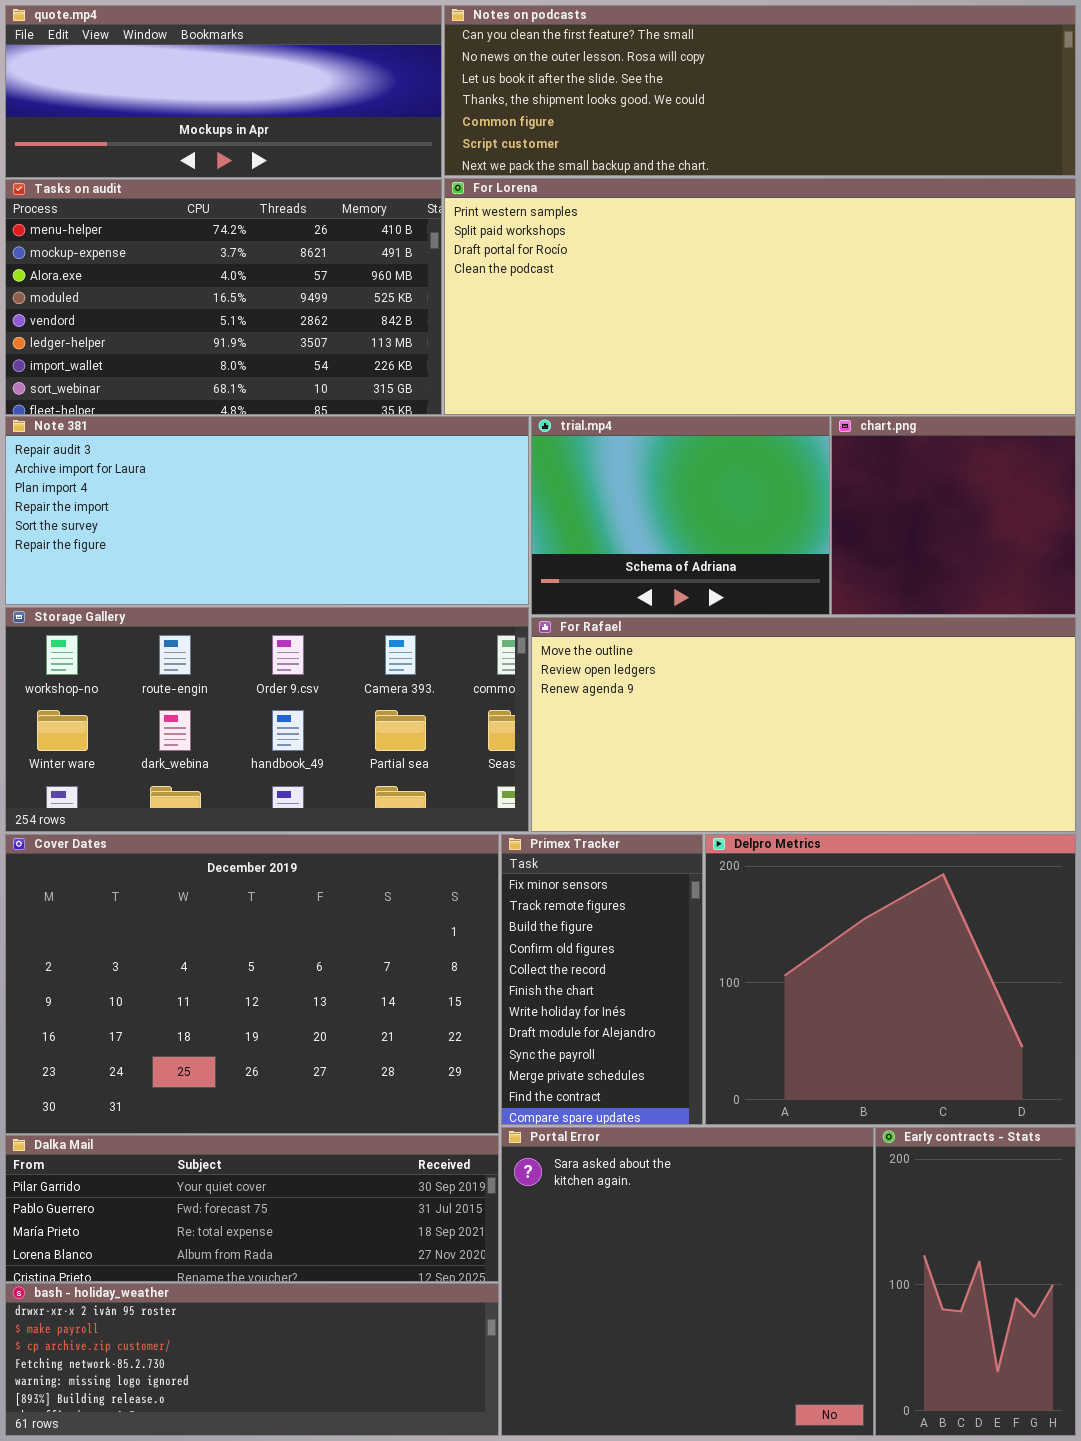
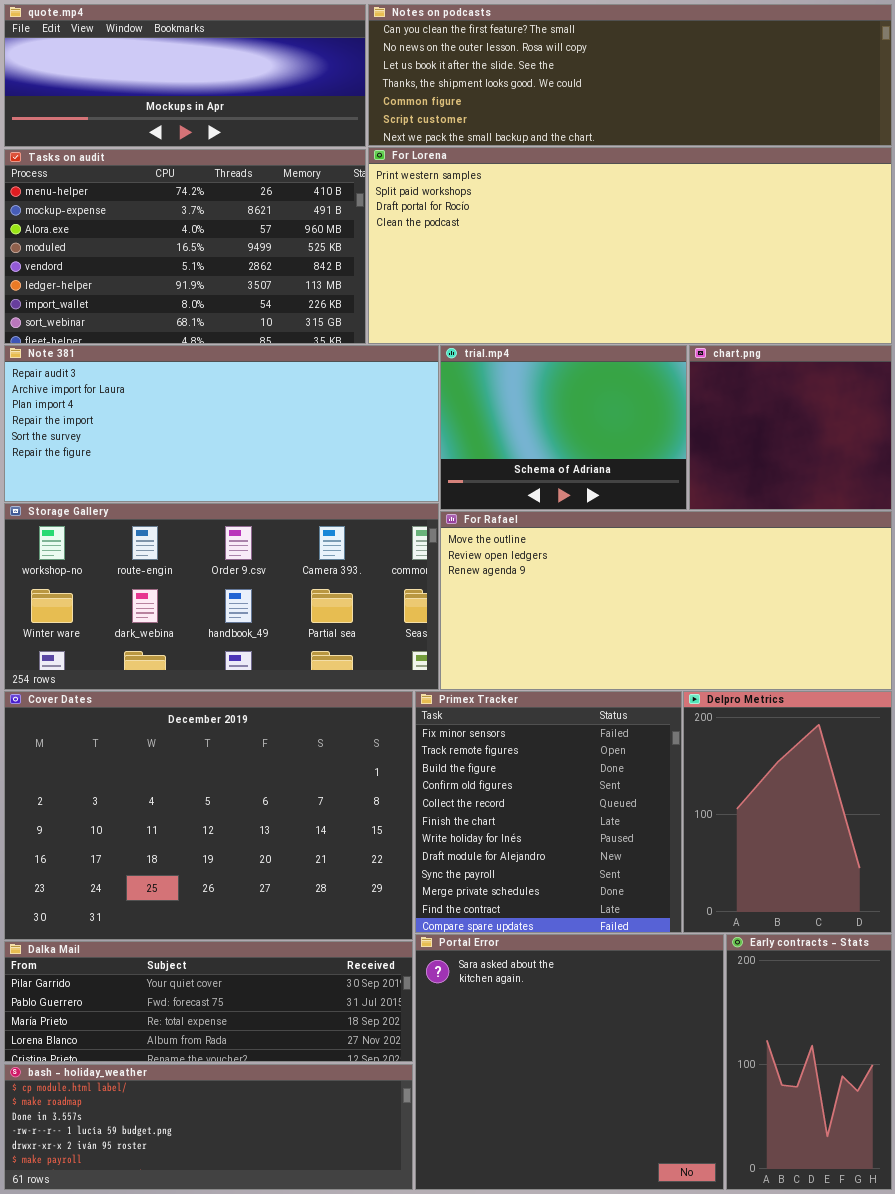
Primex Tracker: [501,834,703,1125] -> [415,691,682,933], resized
Delpro Metrics: [705,834,1076,1125] -> [683,691,892,933], resized
bash - holiday_weather: [5,1283,499,1436] -> [4,1064,413,1190], scrolled up 4 rows

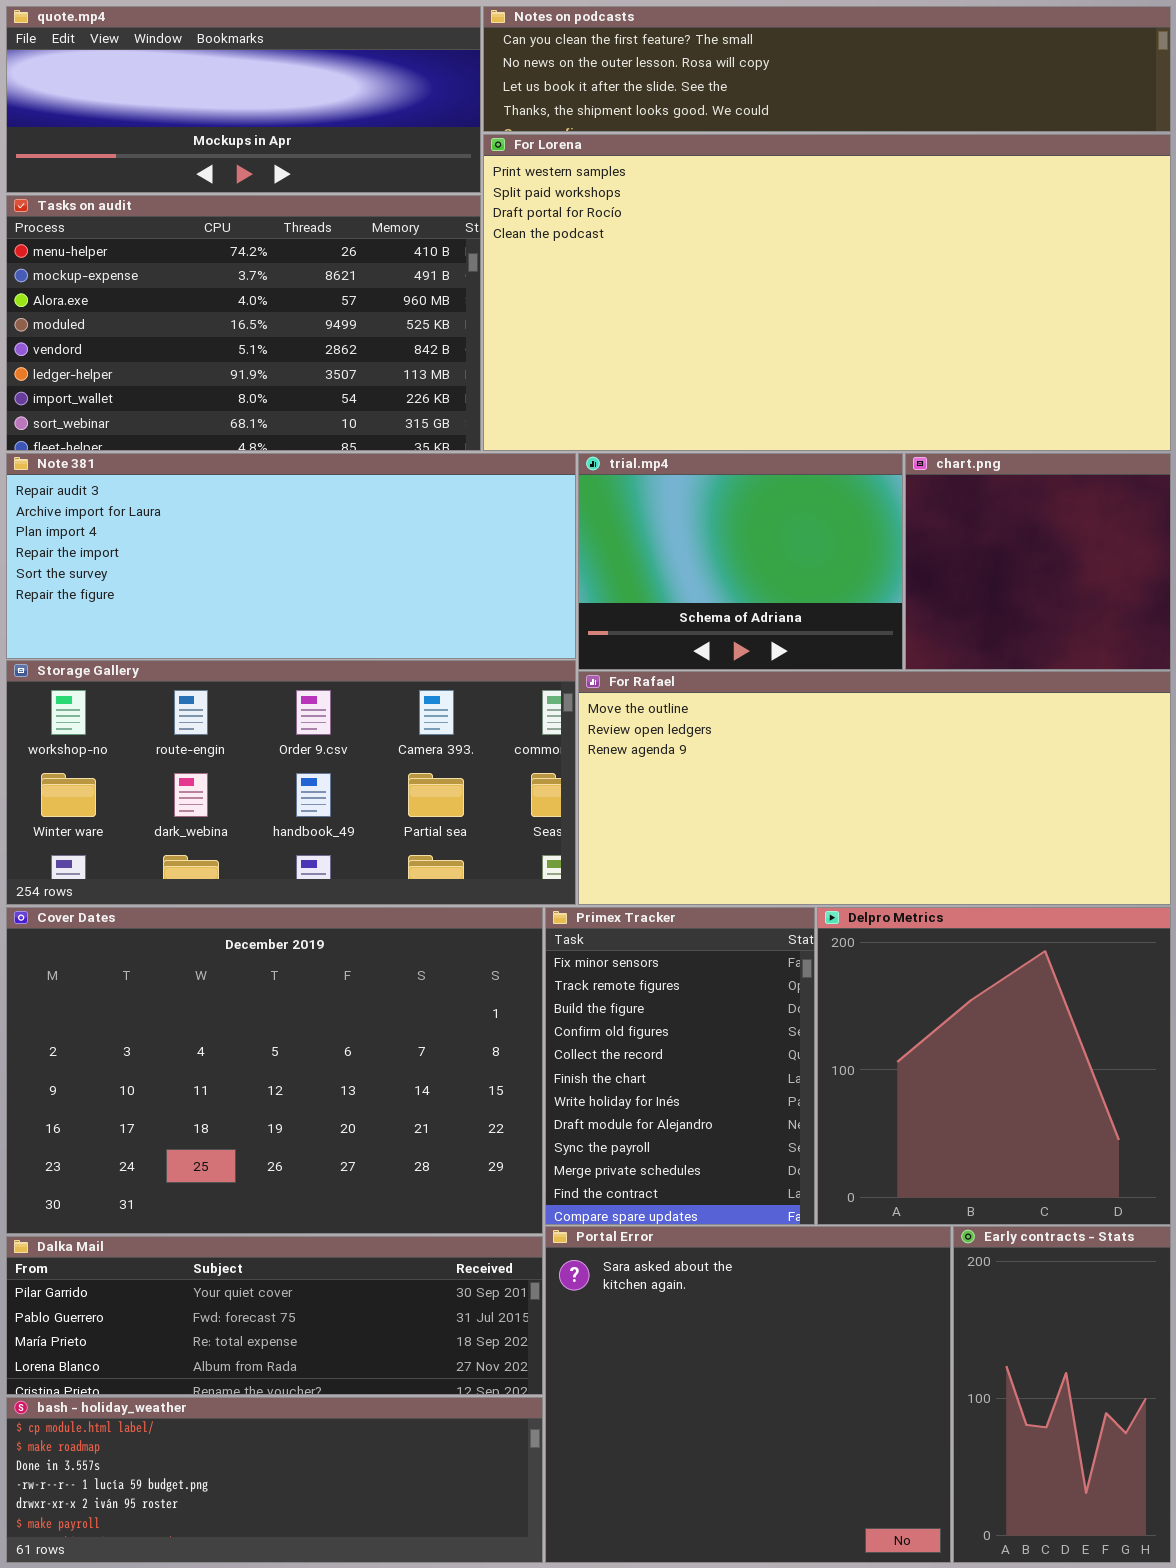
Notes on podcasts: [368,4,892,146] -> [483,6,1171,132], resized
For Lorena: [368,147,892,344] -> [483,134,1171,451], resized
Primex Tracker: [415,691,682,933] -> [545,907,815,1225], resized
Delpro Metrics: [683,691,892,933] -> [817,907,1171,1225], resized

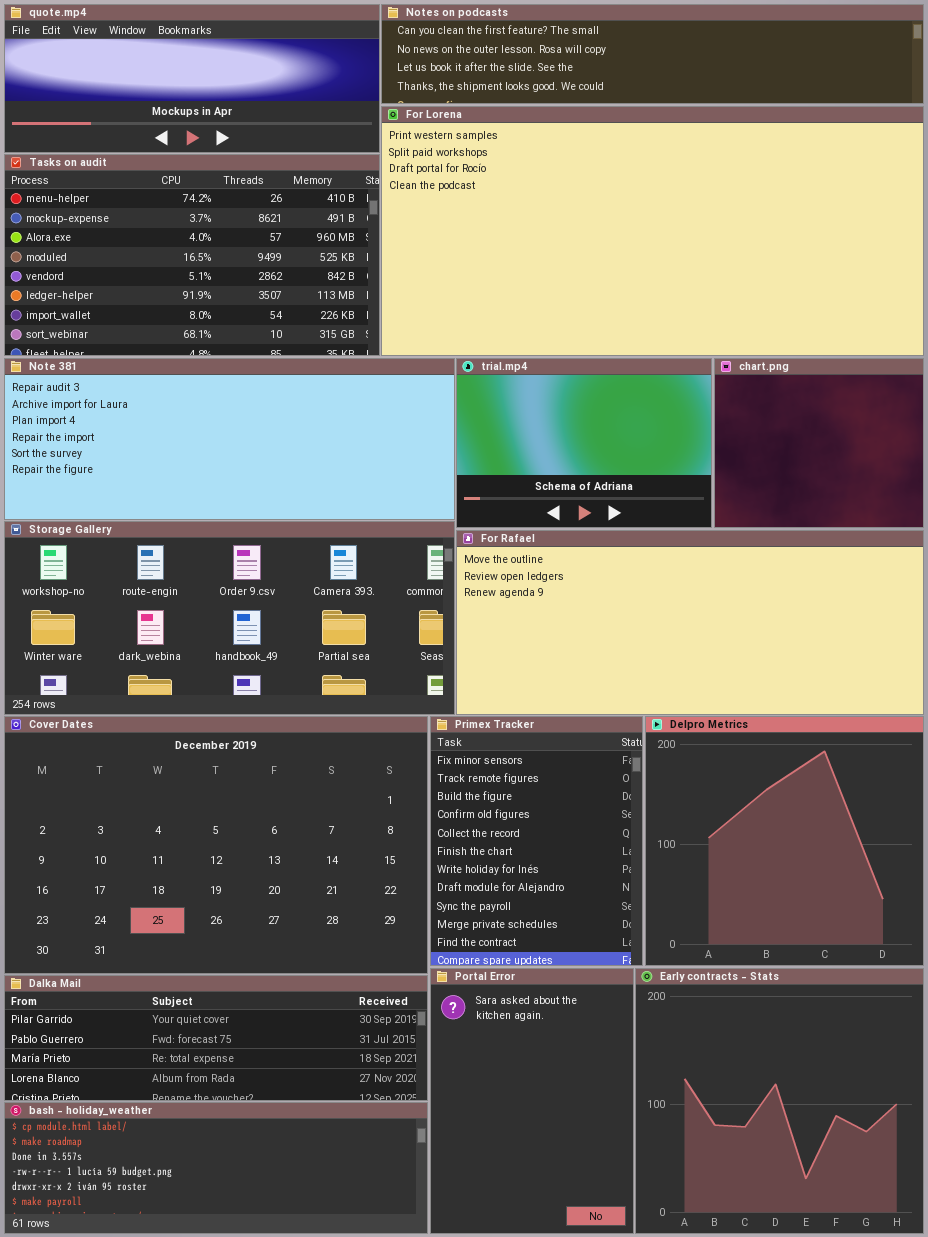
Portal Error: [545,1226,951,1563] -> [430,968,634,1234], resized
Early contracts - Stats: [953,1226,1171,1563] -> [635,968,924,1234], resized

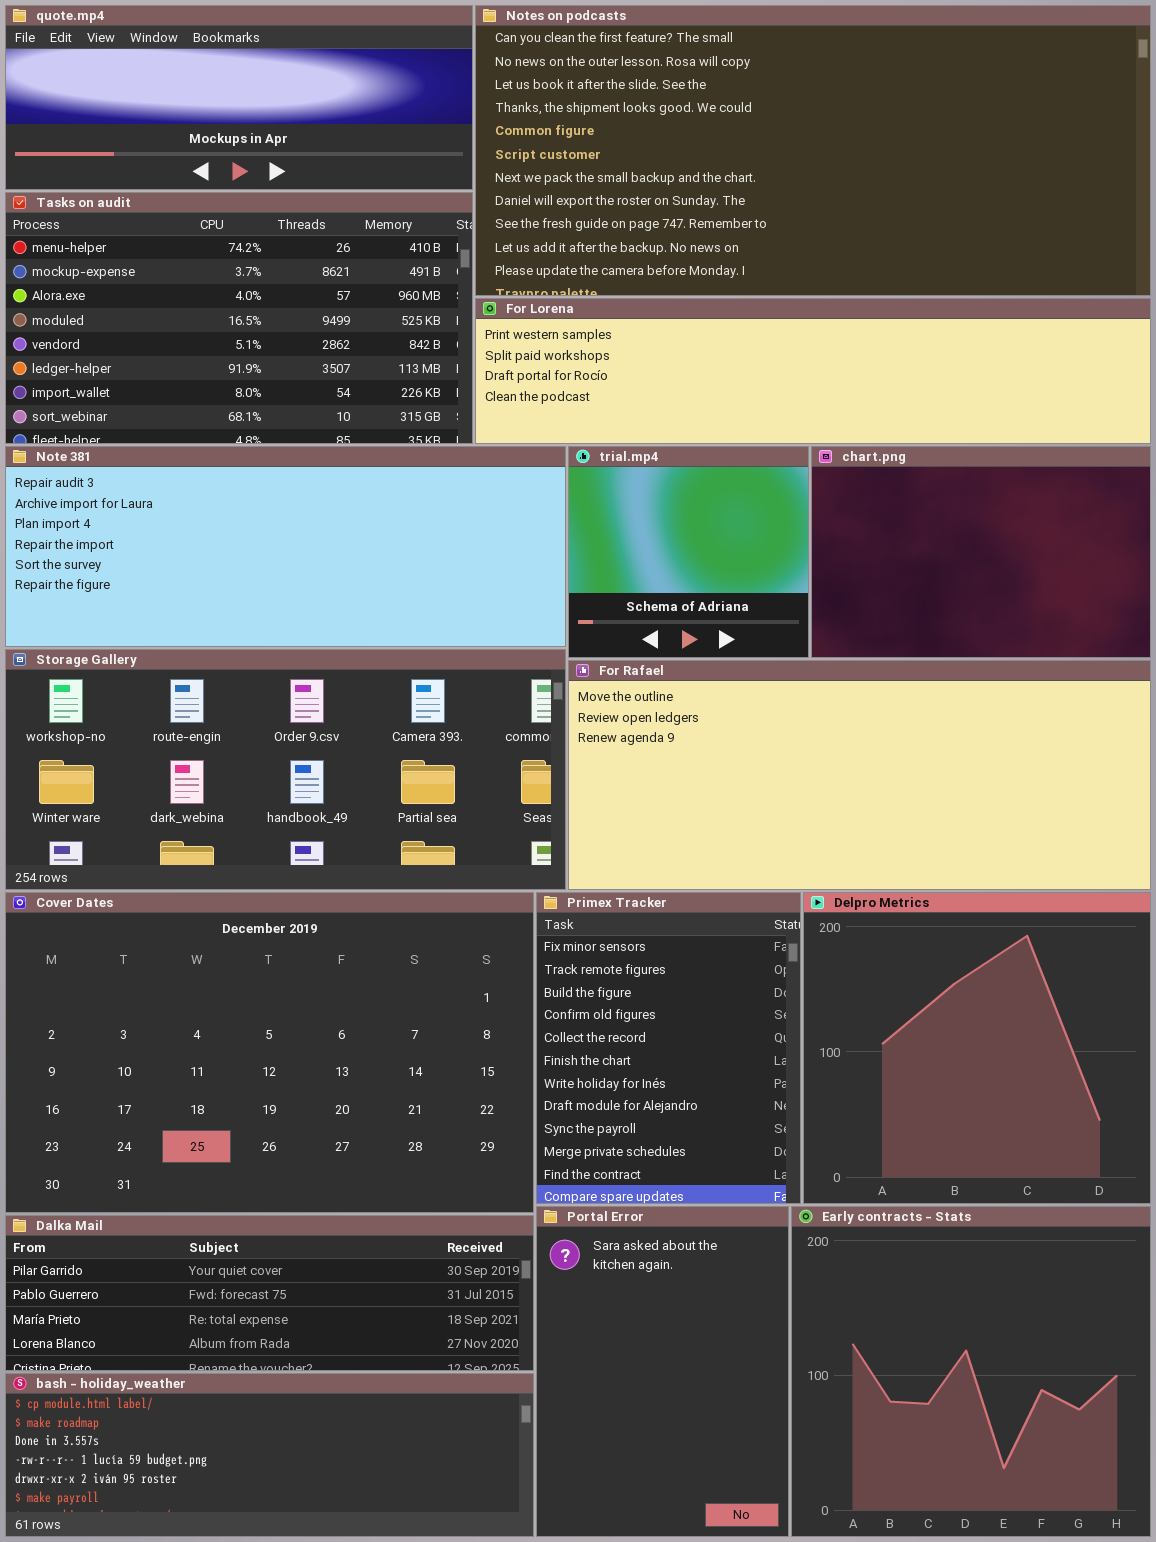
Notes on podcasts: [381,4,924,104] -> [475,5,1151,296], resized
For Lorena: [381,106,924,356] -> [475,298,1151,444], resized
trial.mp4: [456,358,712,528] -> [568,446,809,658], resized
chart.png: [714,358,924,528] -> [811,446,1151,658], resized

